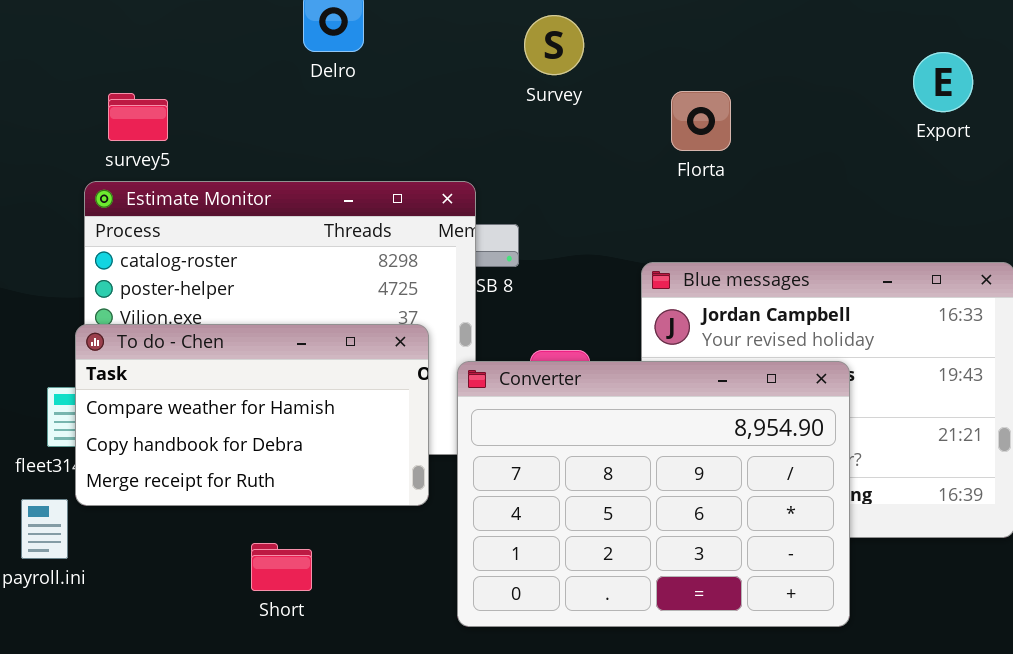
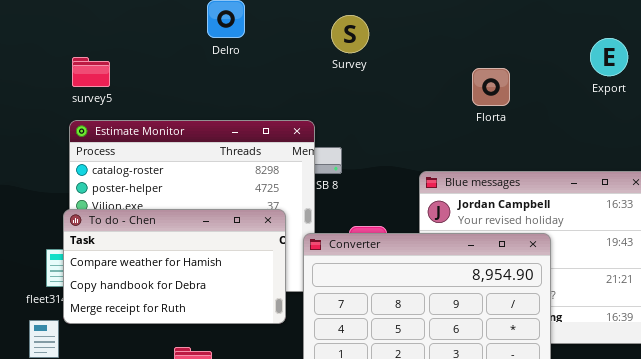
Survey: [524,15,584,75] -> [331,15,369,53], moved
Florta: [671,91,731,151] -> [472,68,510,106], moved
survey5: [108,93,168,141] -> [72,57,110,87], moved

